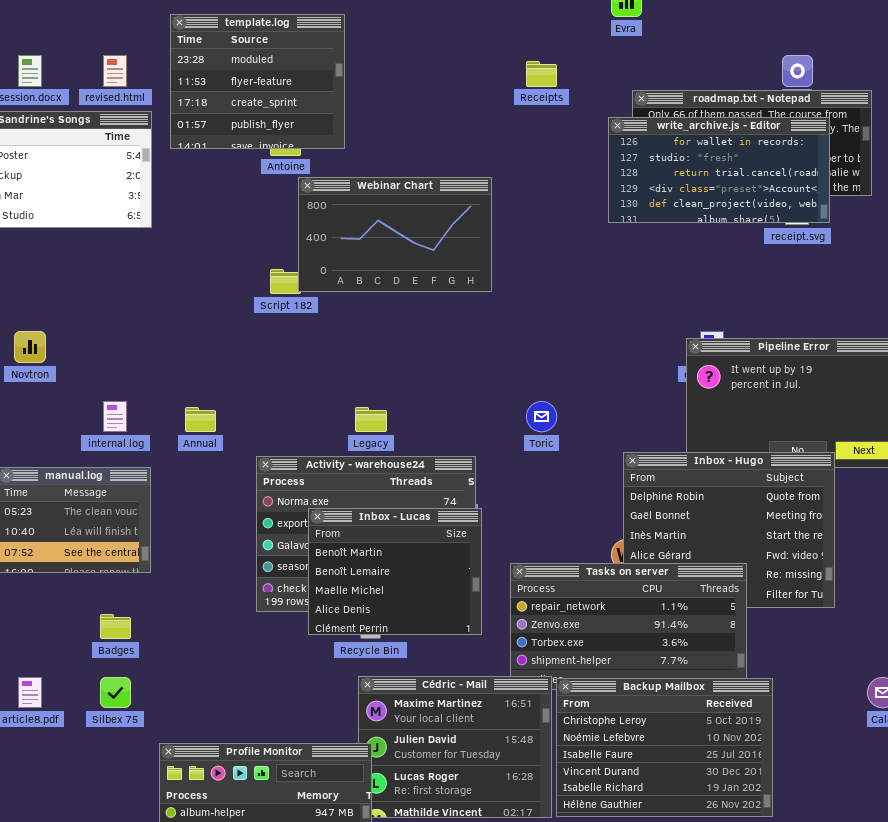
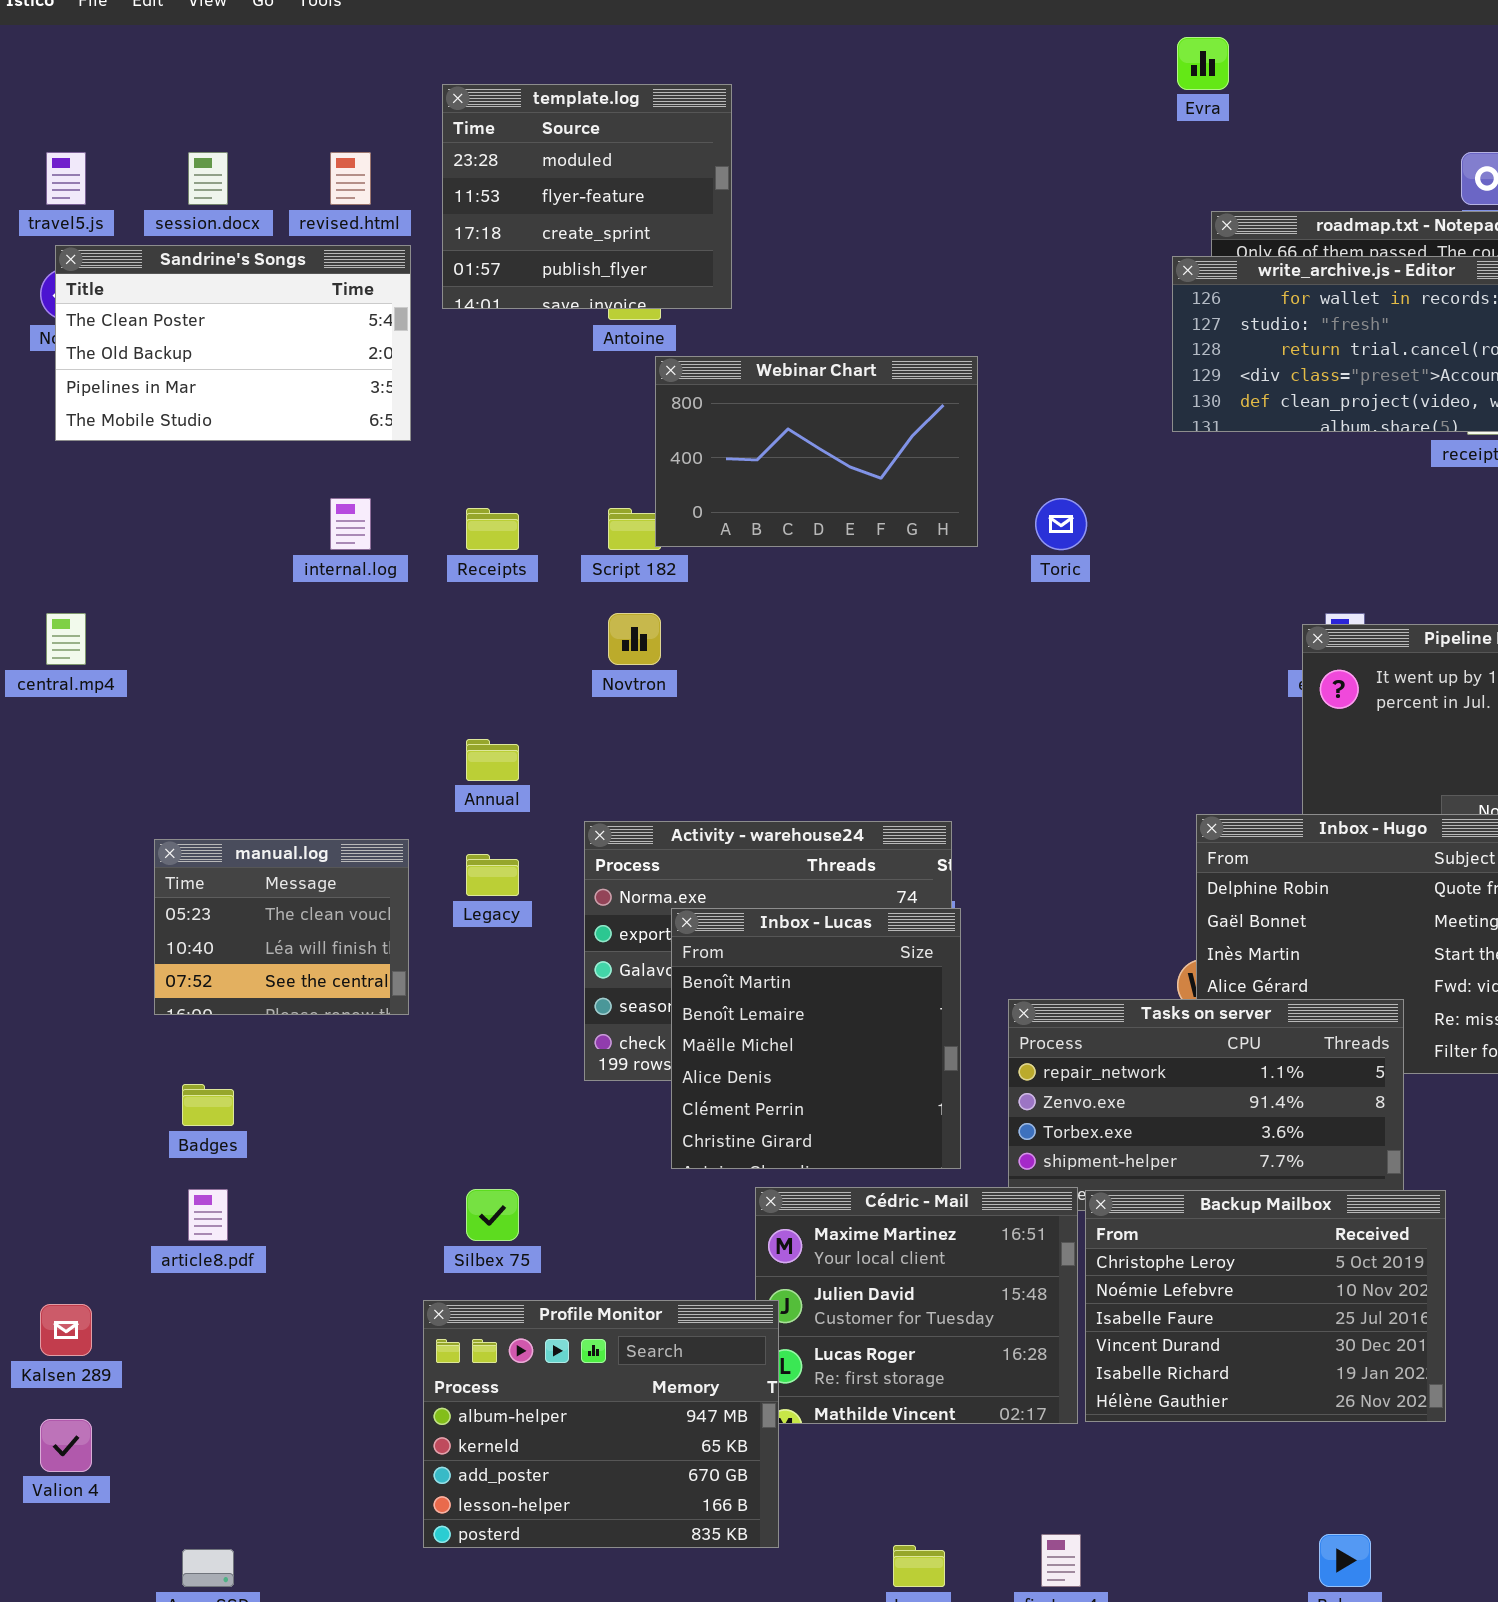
Receipts: [526,61,557,87] -> [466,508,519,550], moved
Novtron: [14,331,46,363] -> [608,613,661,665], moved
internal.log: [103,401,127,432] -> [330,498,371,550], moved
Toric: [526,401,557,432] -> [1035,498,1087,550], moved
Legacy: [355,407,387,432] -> [466,854,519,896], moved
Inbox - Lucas: [308,508,482,635] -> [671,908,961,1169], resized
Badges: [100,614,131,639] -> [182,1084,234,1126], moved
Silbex 75: [100,677,131,708] -> [466,1189,519,1241], moved

